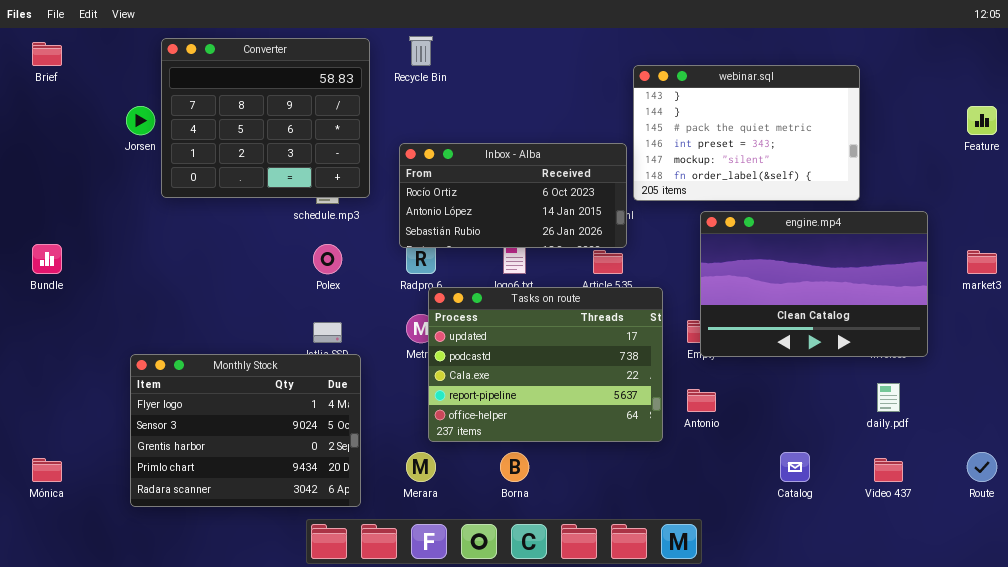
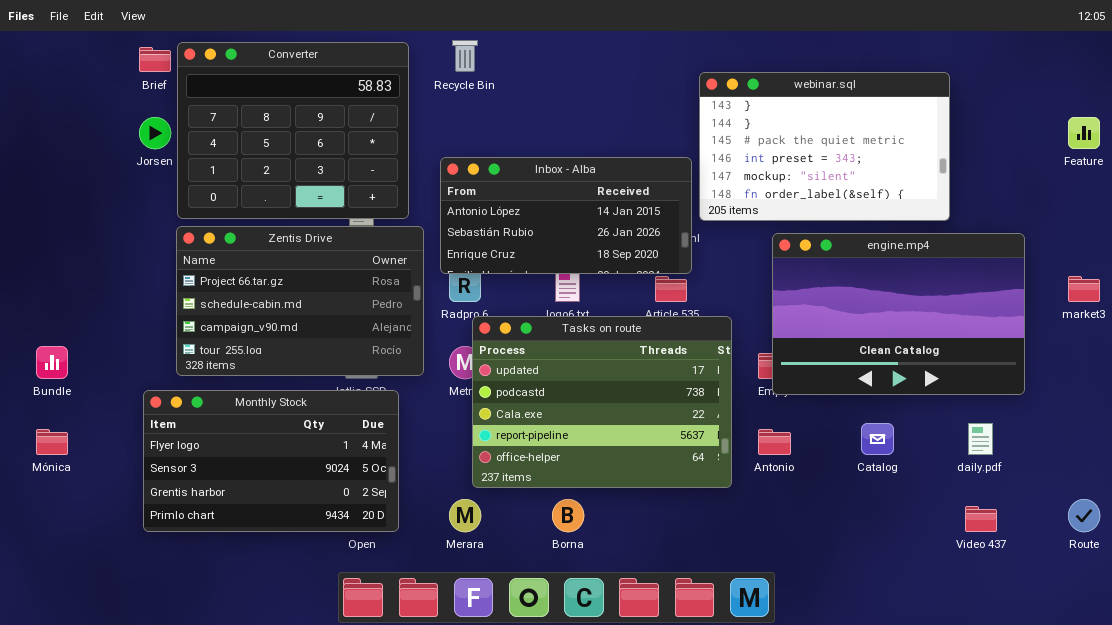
Brief: [32,42,62,66] -> [139,47,171,72], moved
Inbox - Alba: [399,143,627,248] -> [440,157,692,274], scrolled down 1 row
Zentis Drive: none -> [176,226,424,376], opened
Bundle: [32,244,62,274] -> [36,346,68,379], moved
Monthly Stock: [130,354,361,507] -> [143,390,399,532], resized
Catalog: [780,452,810,482] -> [861,423,894,455], moved
Mónica: [32,458,62,482] -> [36,429,68,455], moved

